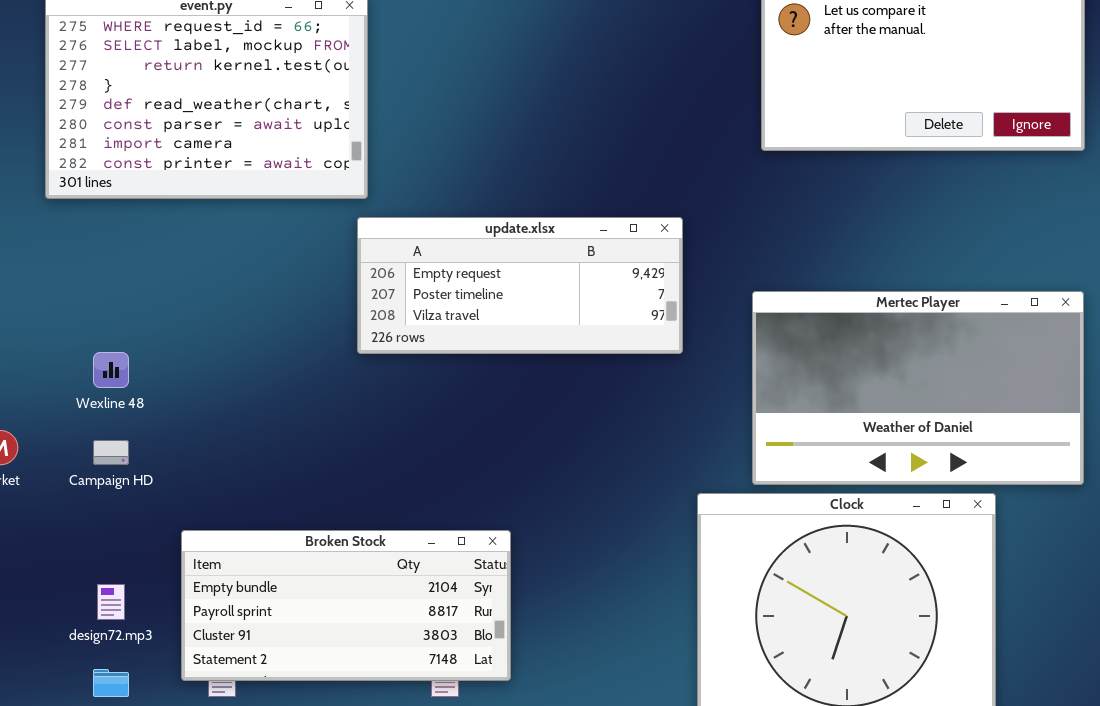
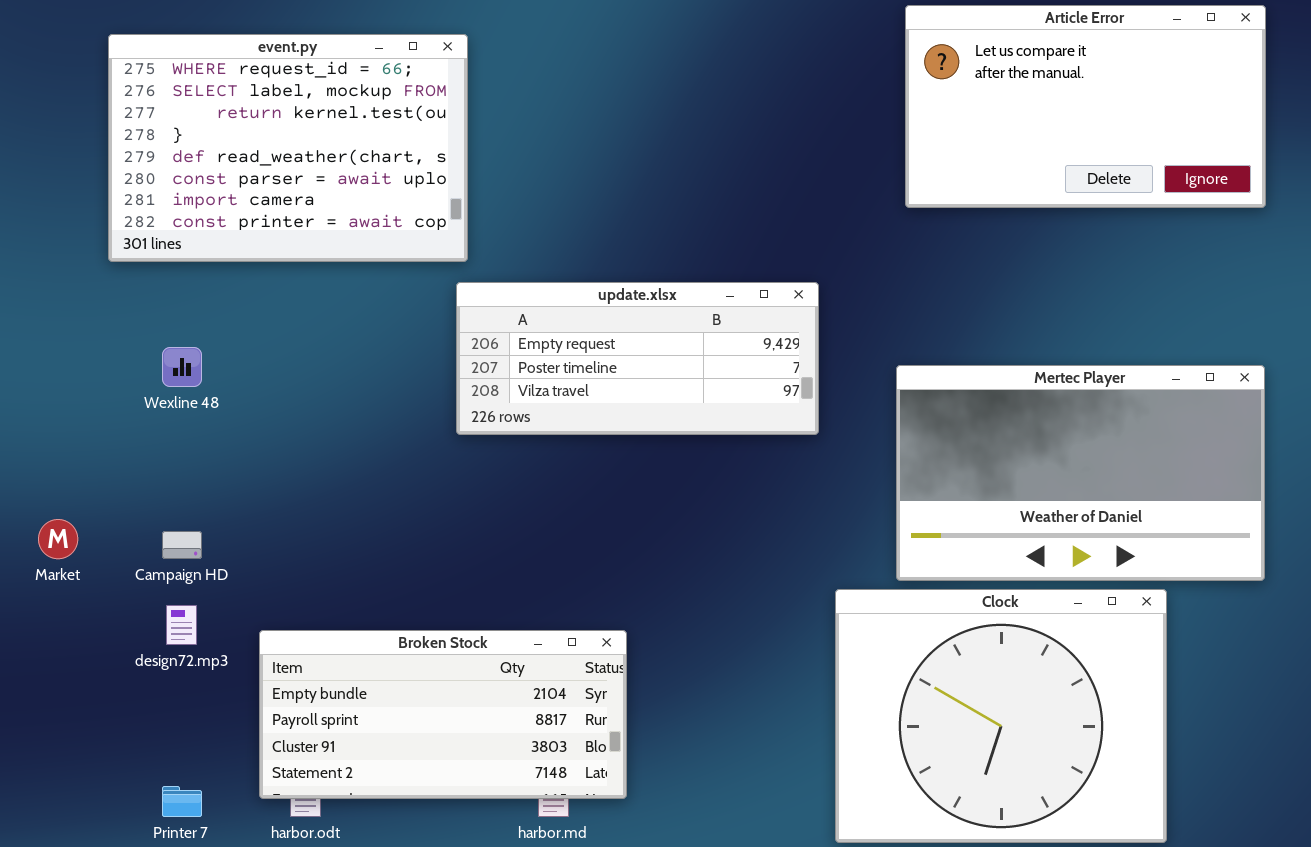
Wexline 48: [93,352,129,388] -> [162,347,202,387], moved
design72.mp3: [97,584,125,620] -> [166,605,197,645], moved

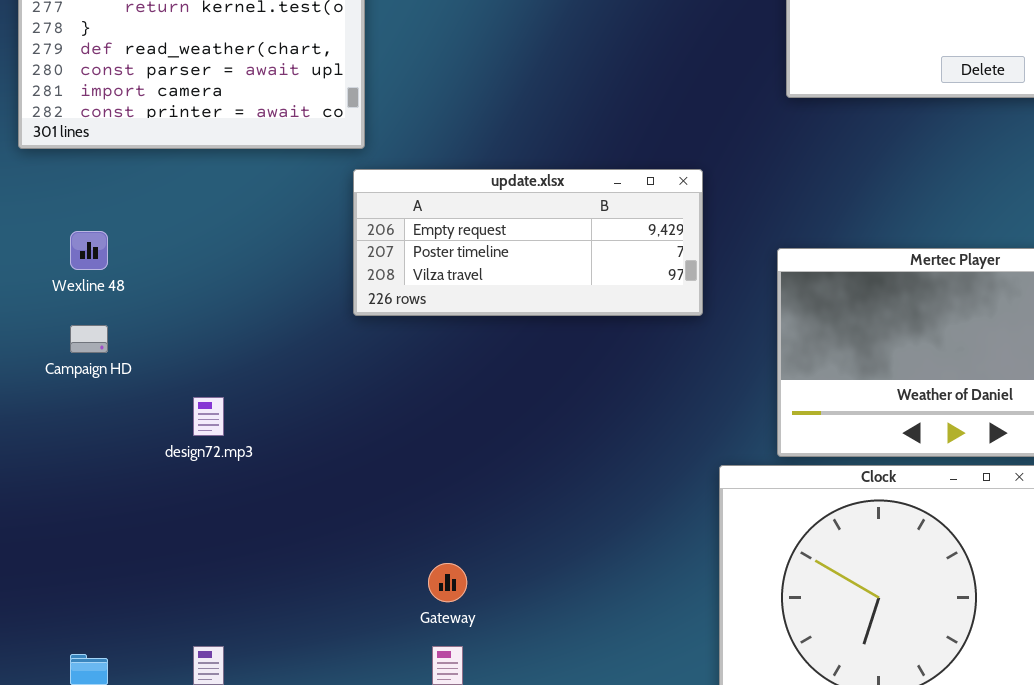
Campaign HD: [162,531,202,559] -> [70,325,108,353], moved
design72.mp3: [166,605,197,645] -> [193,397,224,436], moved
Broken Stock: [259,630,627,799] -> none, closed

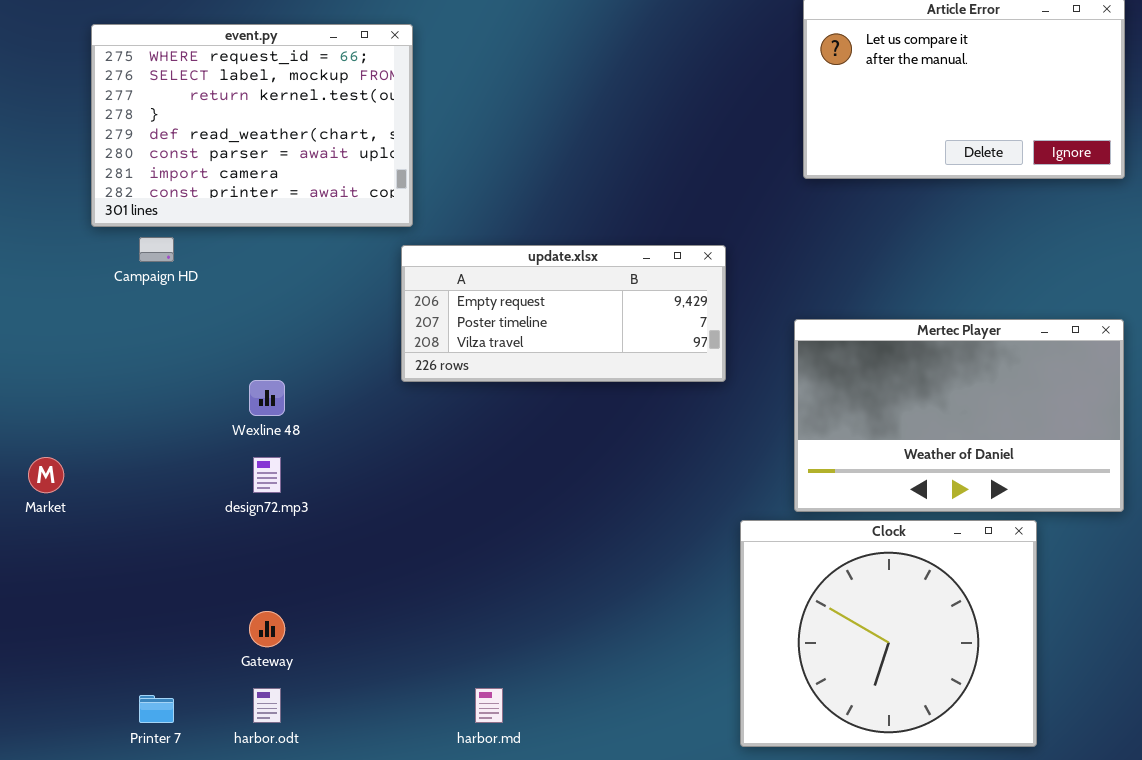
Wexline 48: [70,231,108,270] -> [249,380,285,416], moved
Campaign HD: [70,325,108,353] -> [139,237,174,262], moved
Gateway: [428,563,467,602] -> [249,611,285,647], moved

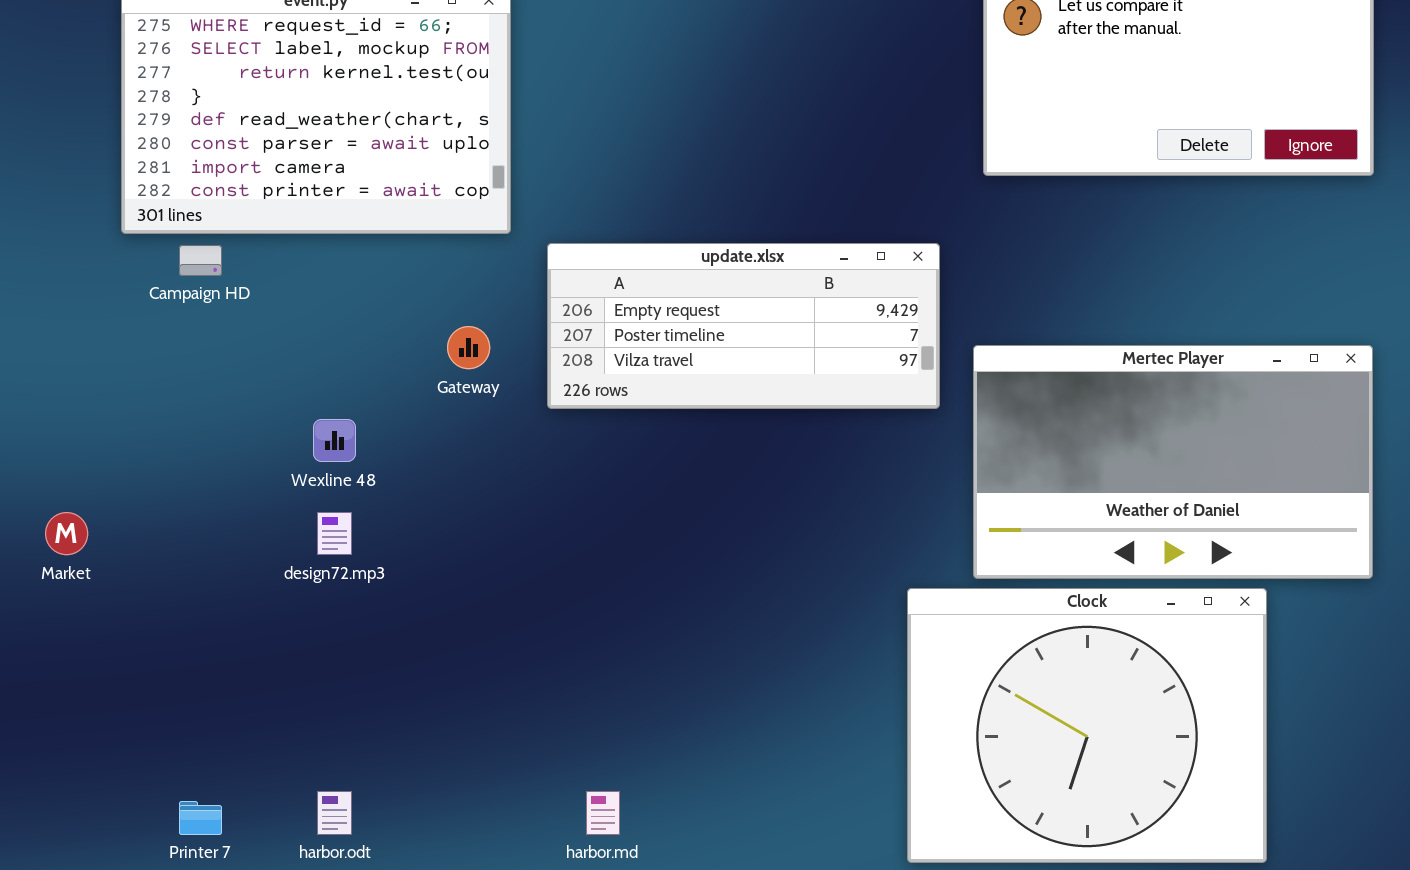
update.xlsx: [401,245,726,382] -> [547,243,940,409], moved
Gateway: [249,611,285,647] -> [447,326,490,369], moved

